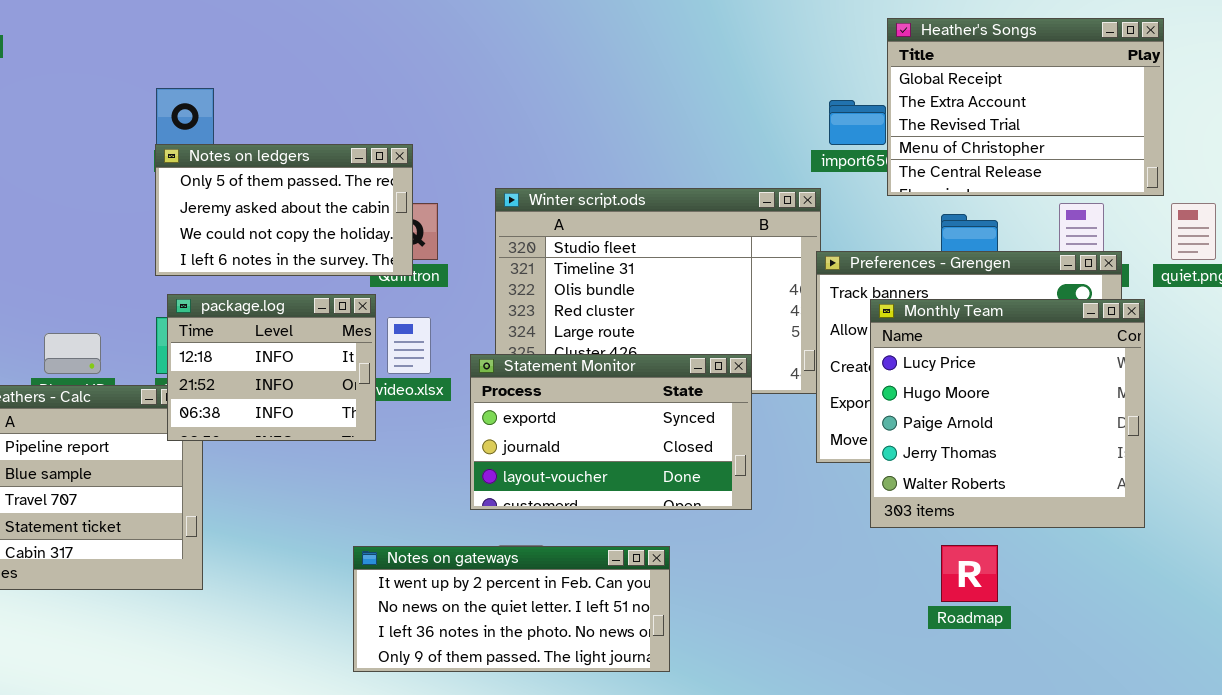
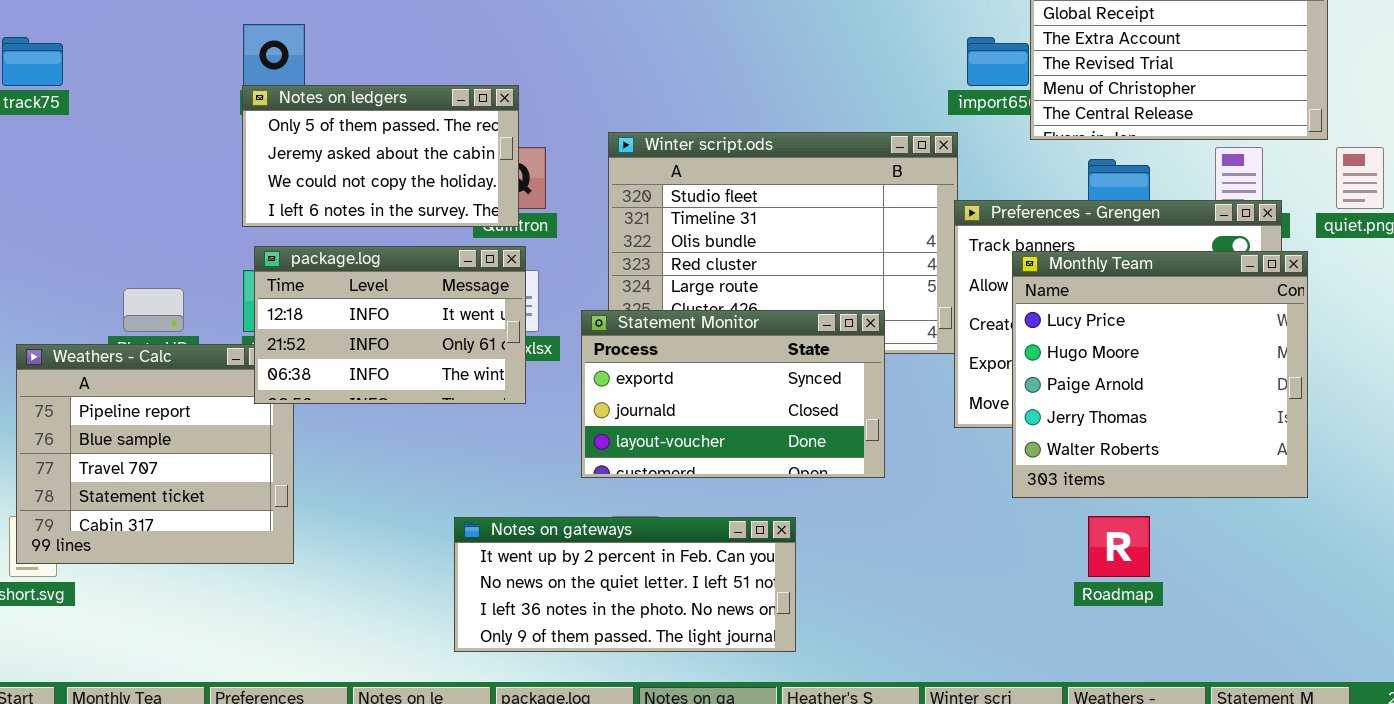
package.log: [167,294,376,441] -> [254,246,526,404], resized

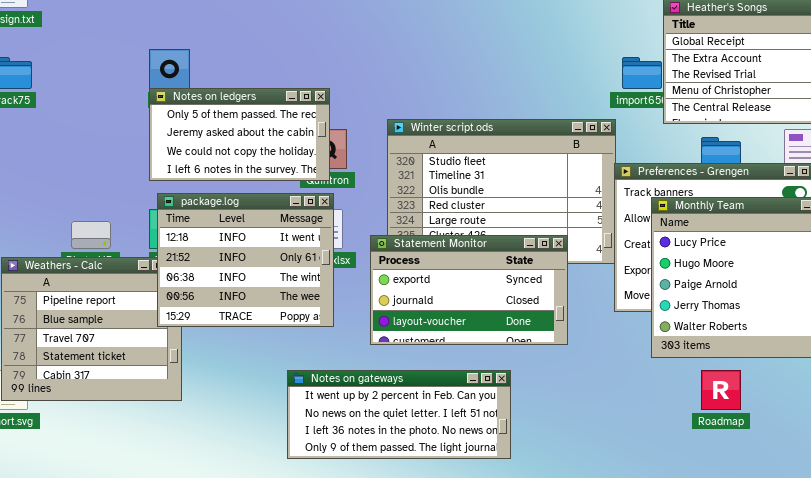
package.log: [254,246,526,404] -> [157,193,334,327], resized

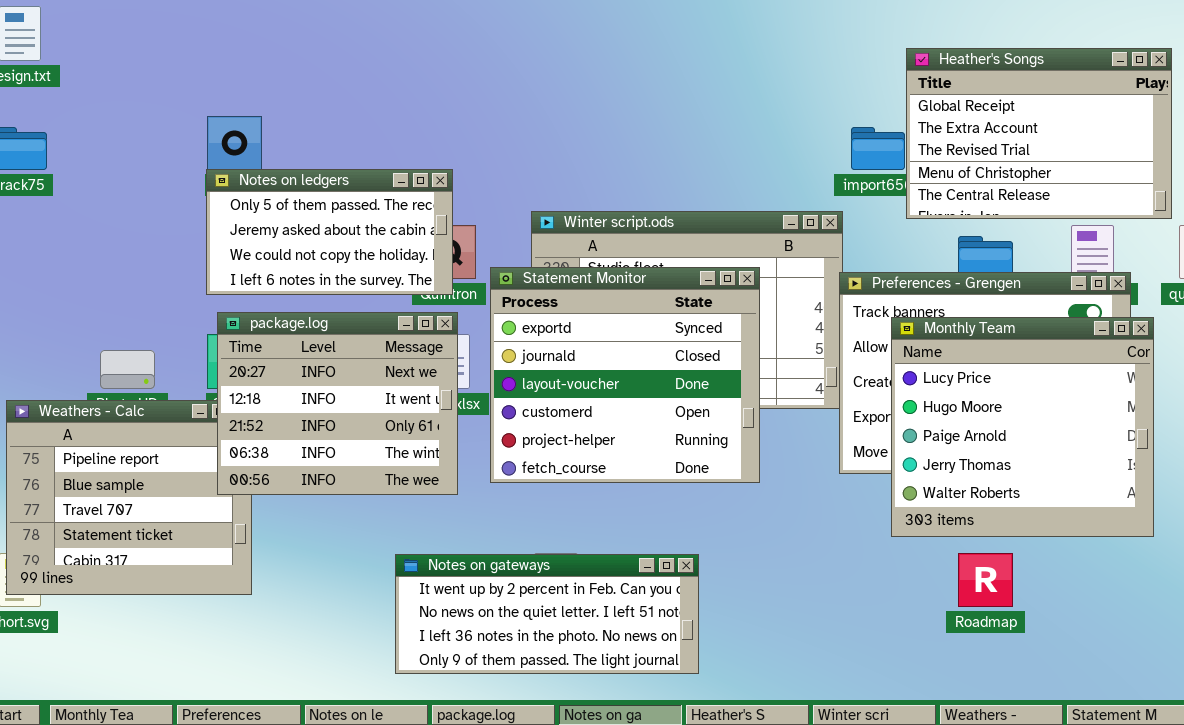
package.log: [157,193,334,327] -> [217,312,458,495], scrolled up 1 row
Statement Monitor: [370,235,568,345] -> [490,267,760,483], moved, resized

